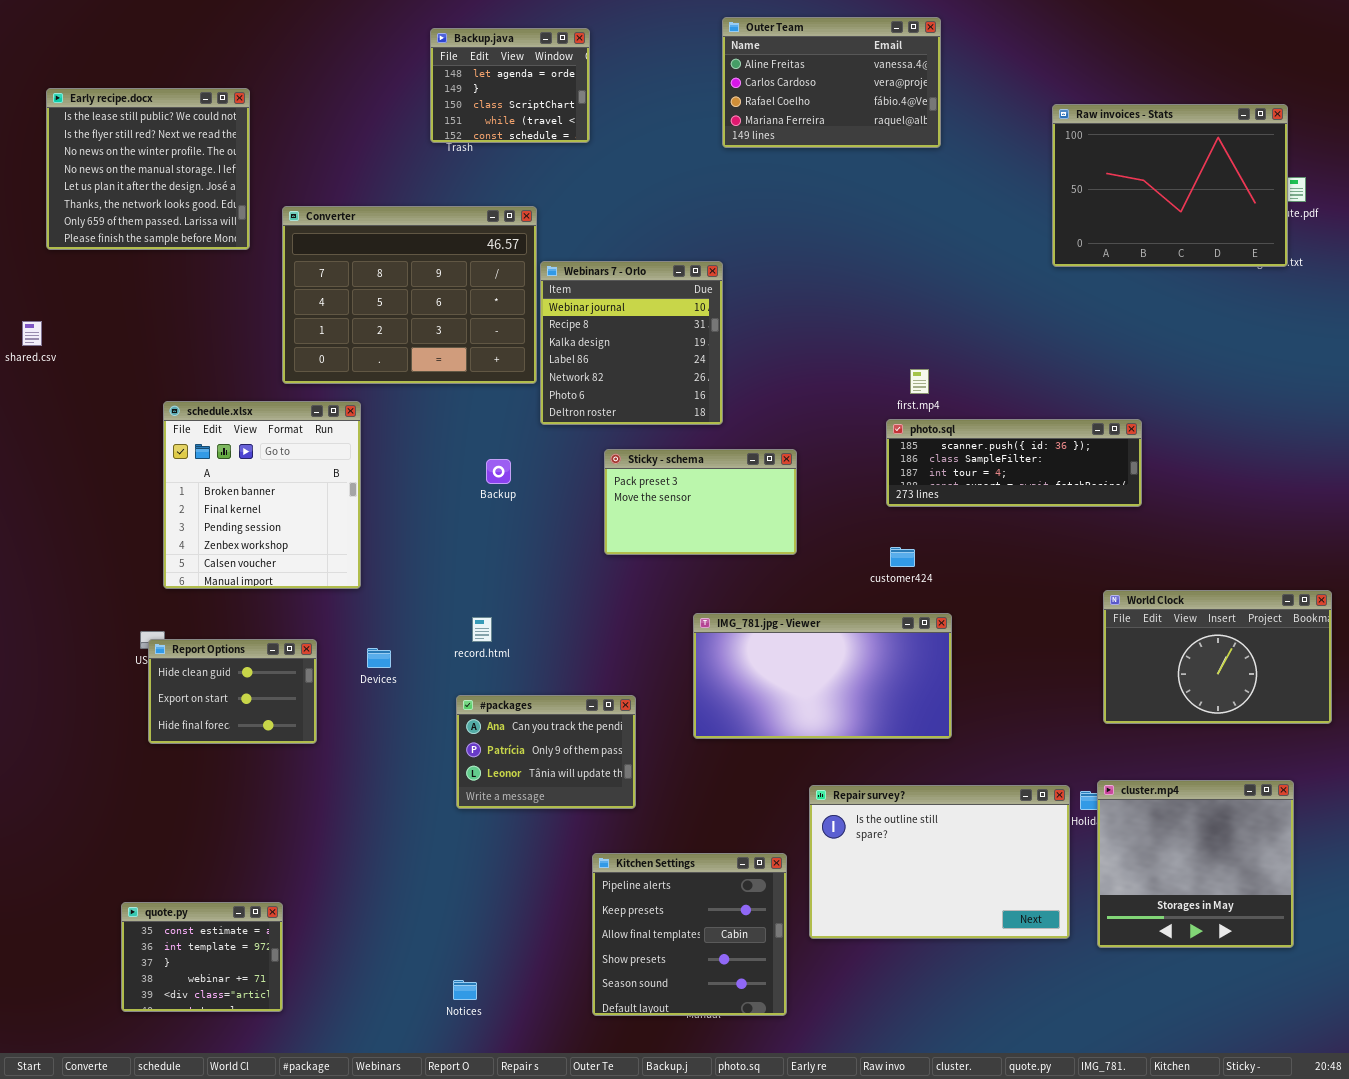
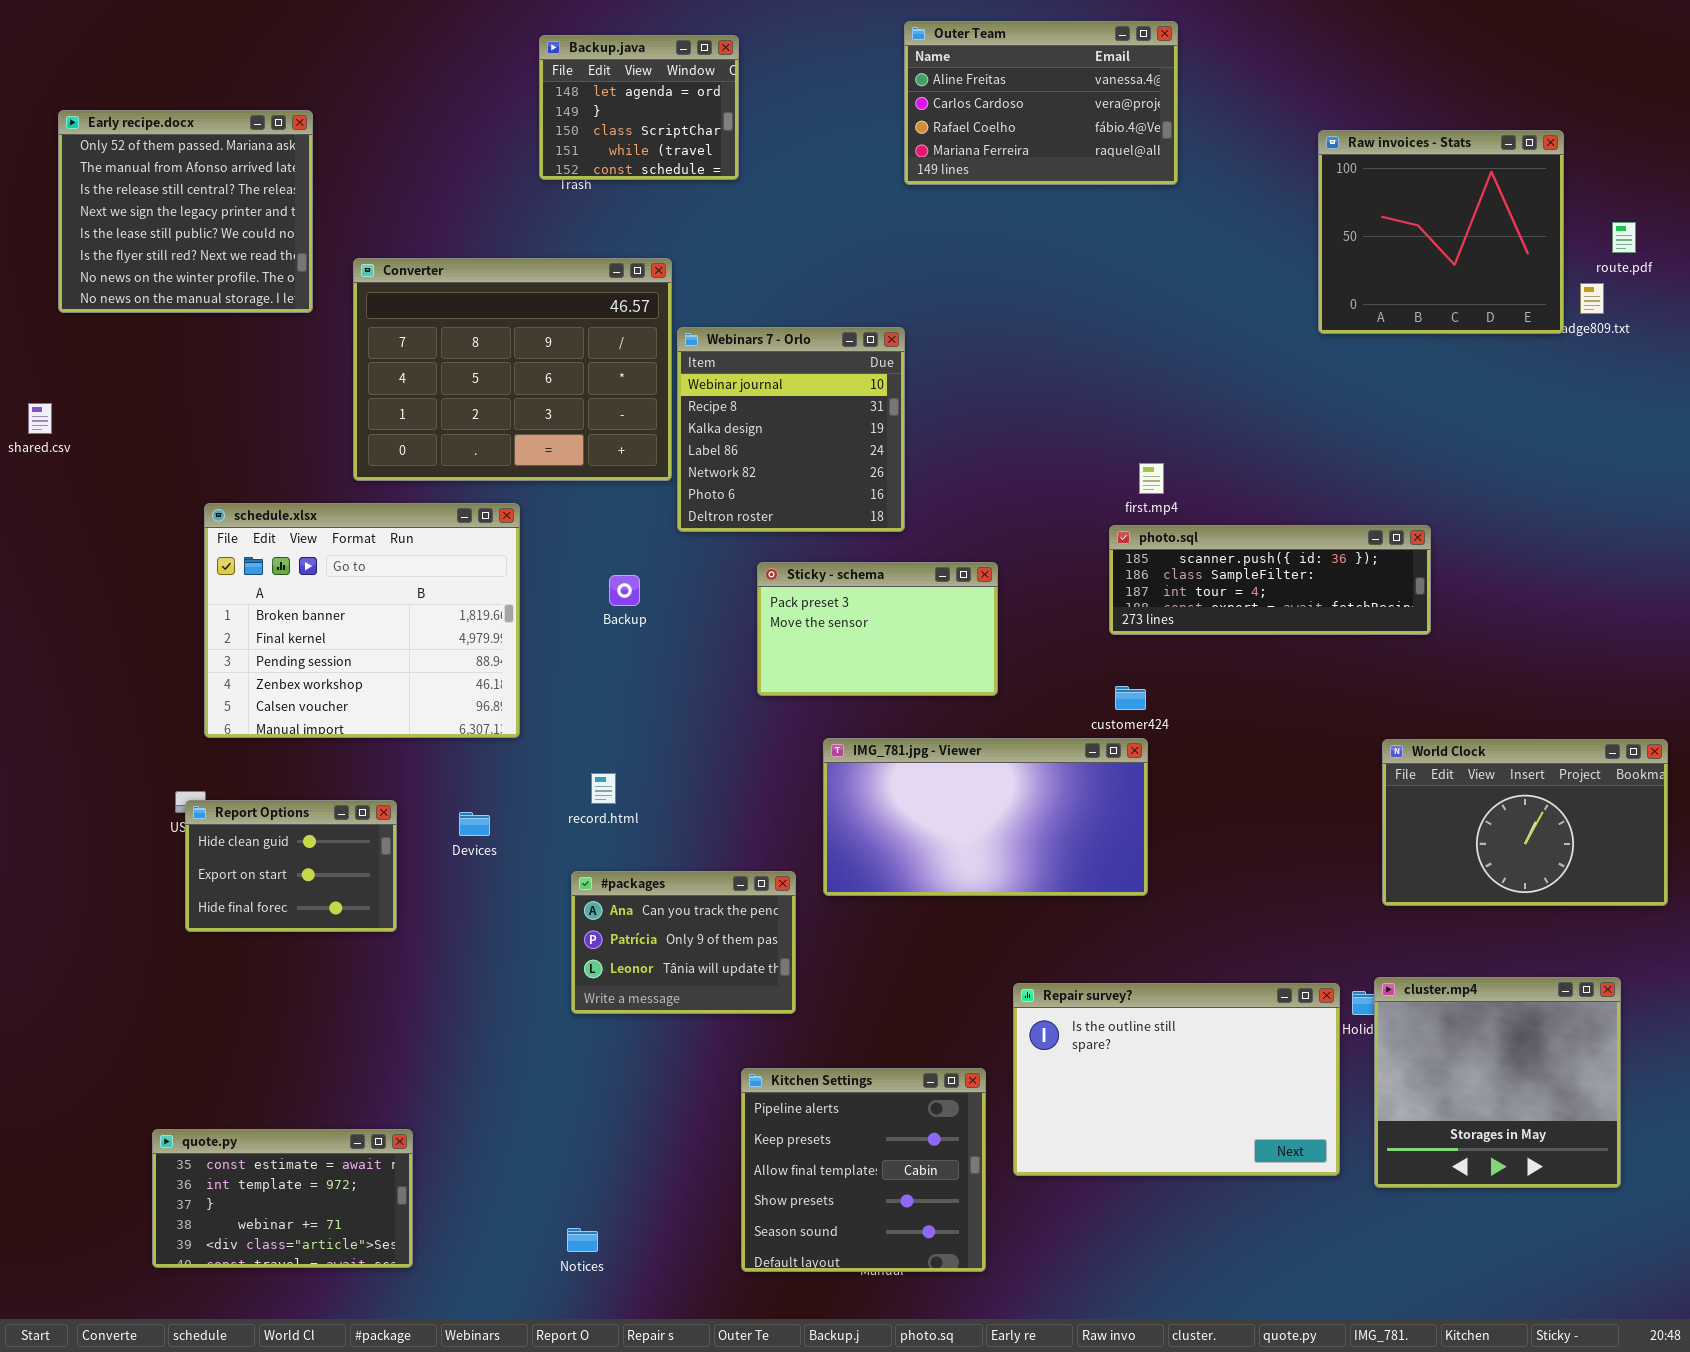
Early recipe.docx: [46,88,250,250] -> [58,110,313,313], scrolled up 4 rows
Raw invoices - Stats: [1052,104,1288,267] -> [1318,130,1564,334], resized
schedule.xlsx: [163,401,361,589] -> [204,503,520,738], resized
IMG_781.jpg - Viewer: [693,613,952,739] -> [823,738,1148,896], moved
quote.py: [121,902,283,1012] -> [152,1129,413,1268], resized

